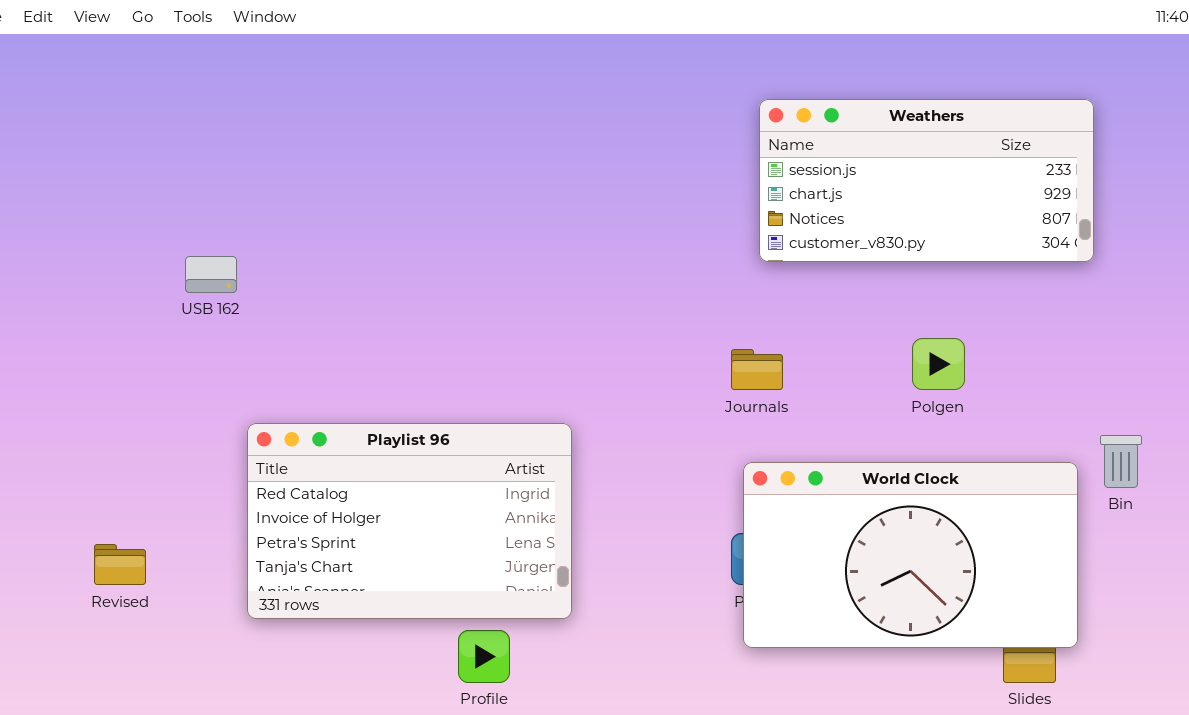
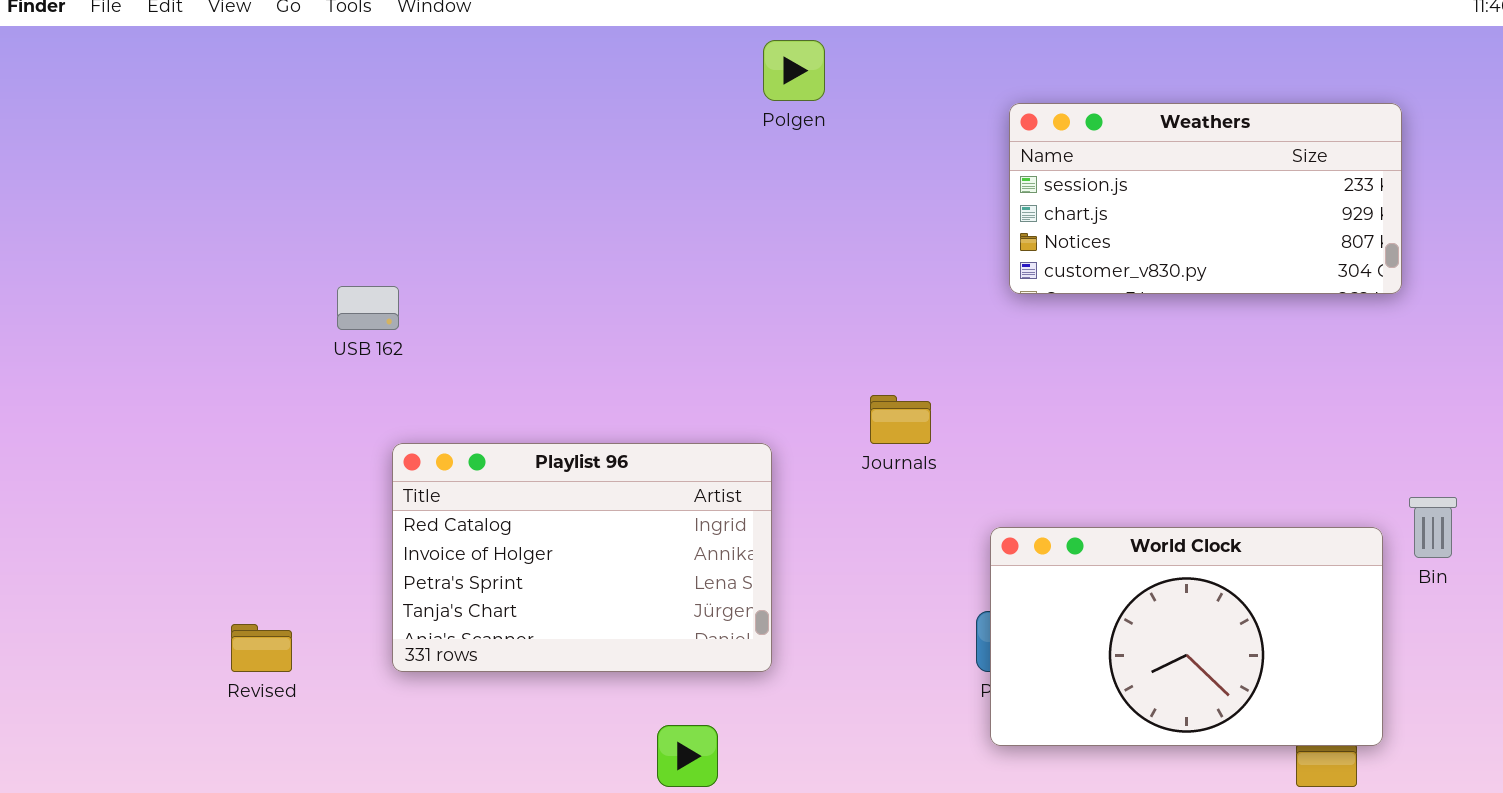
Polgen: [912,338,965,390] -> [763,40,825,101], moved
Journals: [731,349,783,390] -> [870,395,931,444], moved
Playlist 96: [247,423,572,619] -> [392,443,772,672], moved

